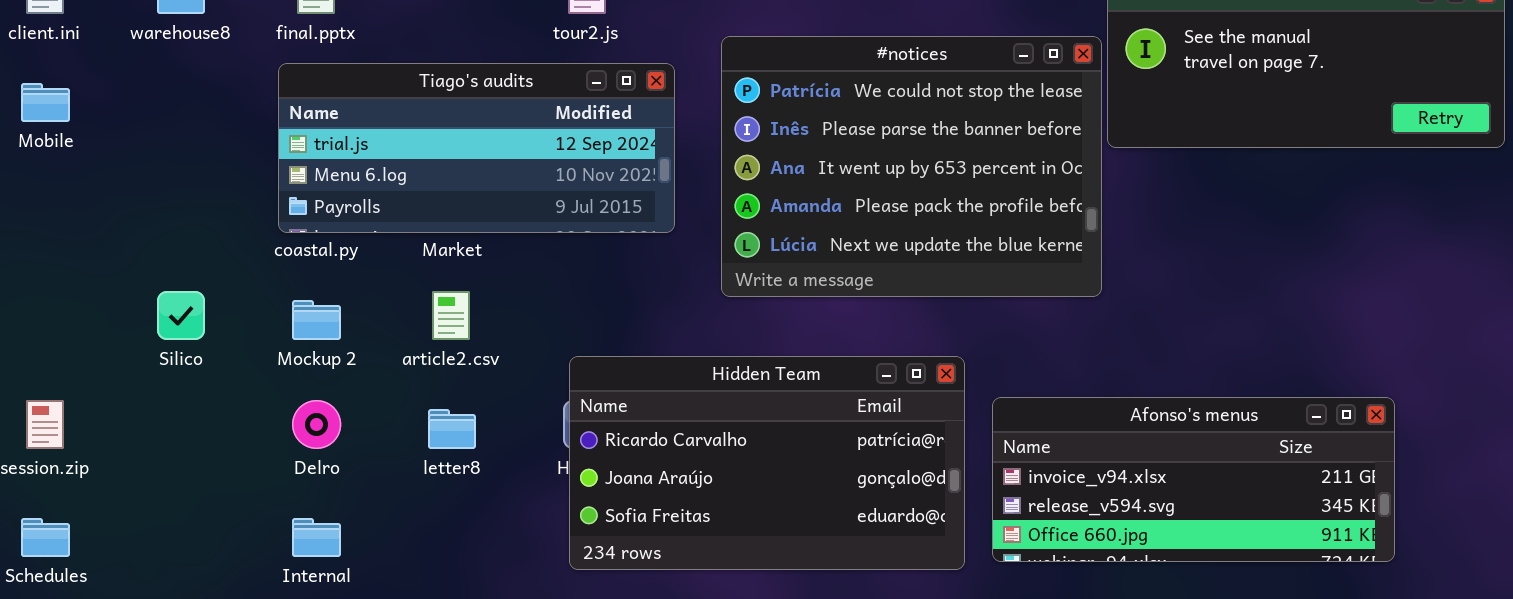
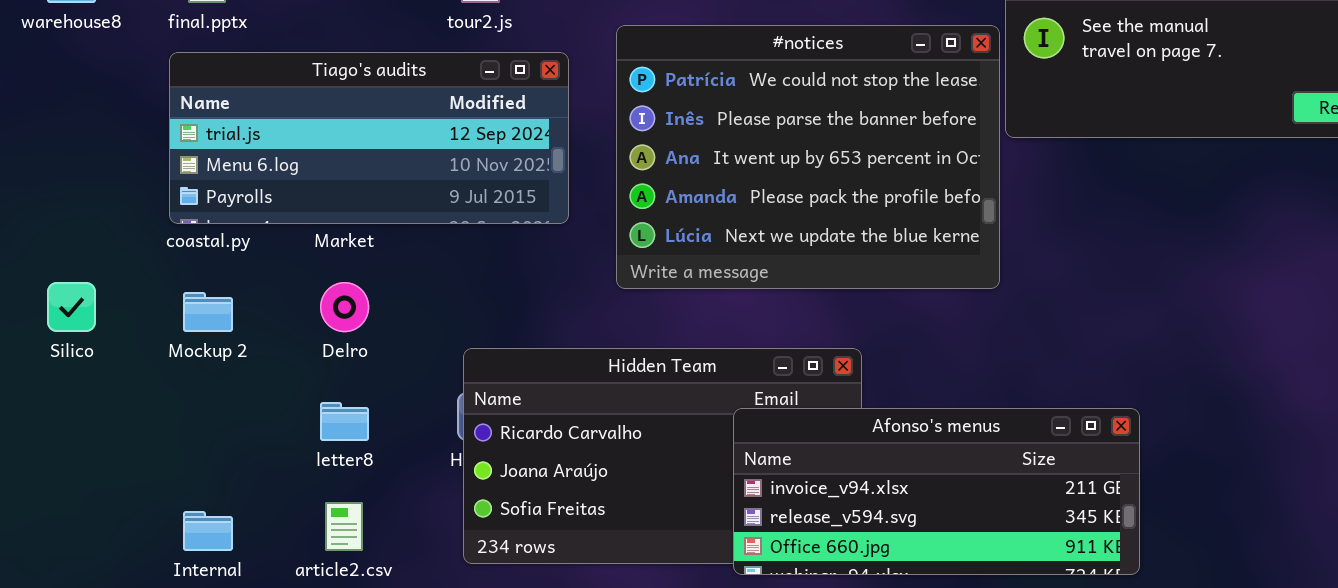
article2.csv: [432,291,470,340] -> [325,502,363,551], moved
Afonso's menus: [992,397,1395,562] -> [733,408,1140,575], moved
Delro: [292,400,341,449] -> [320,282,369,332], moved

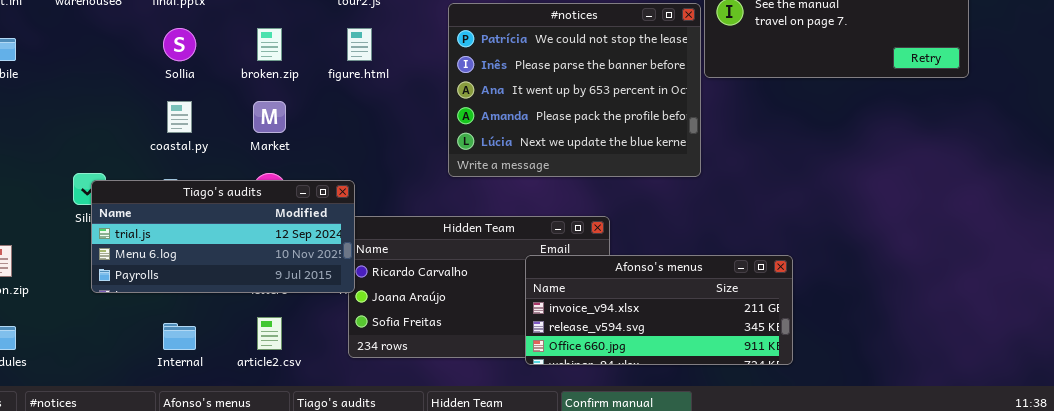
Tiago's audits: [169,52,569,224] -> [91,180,355,293], moved

